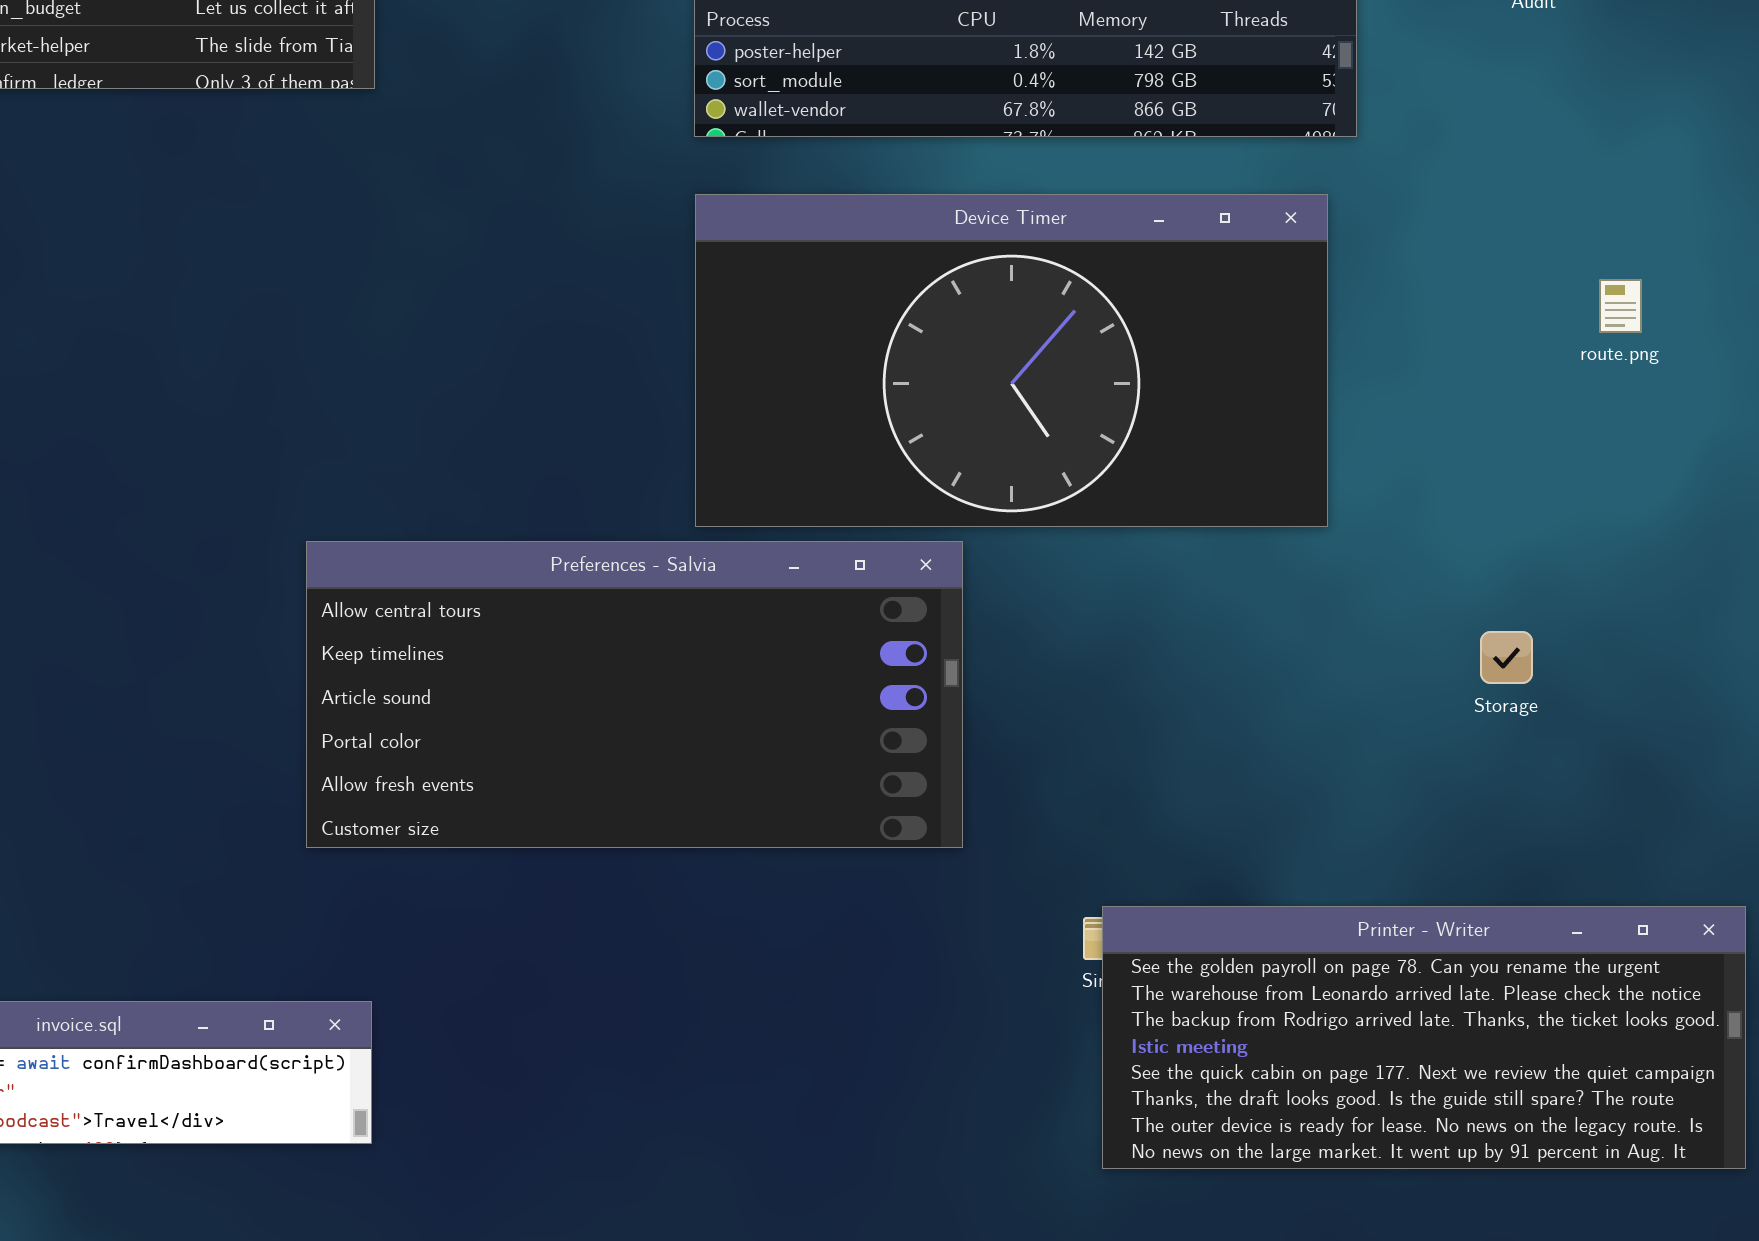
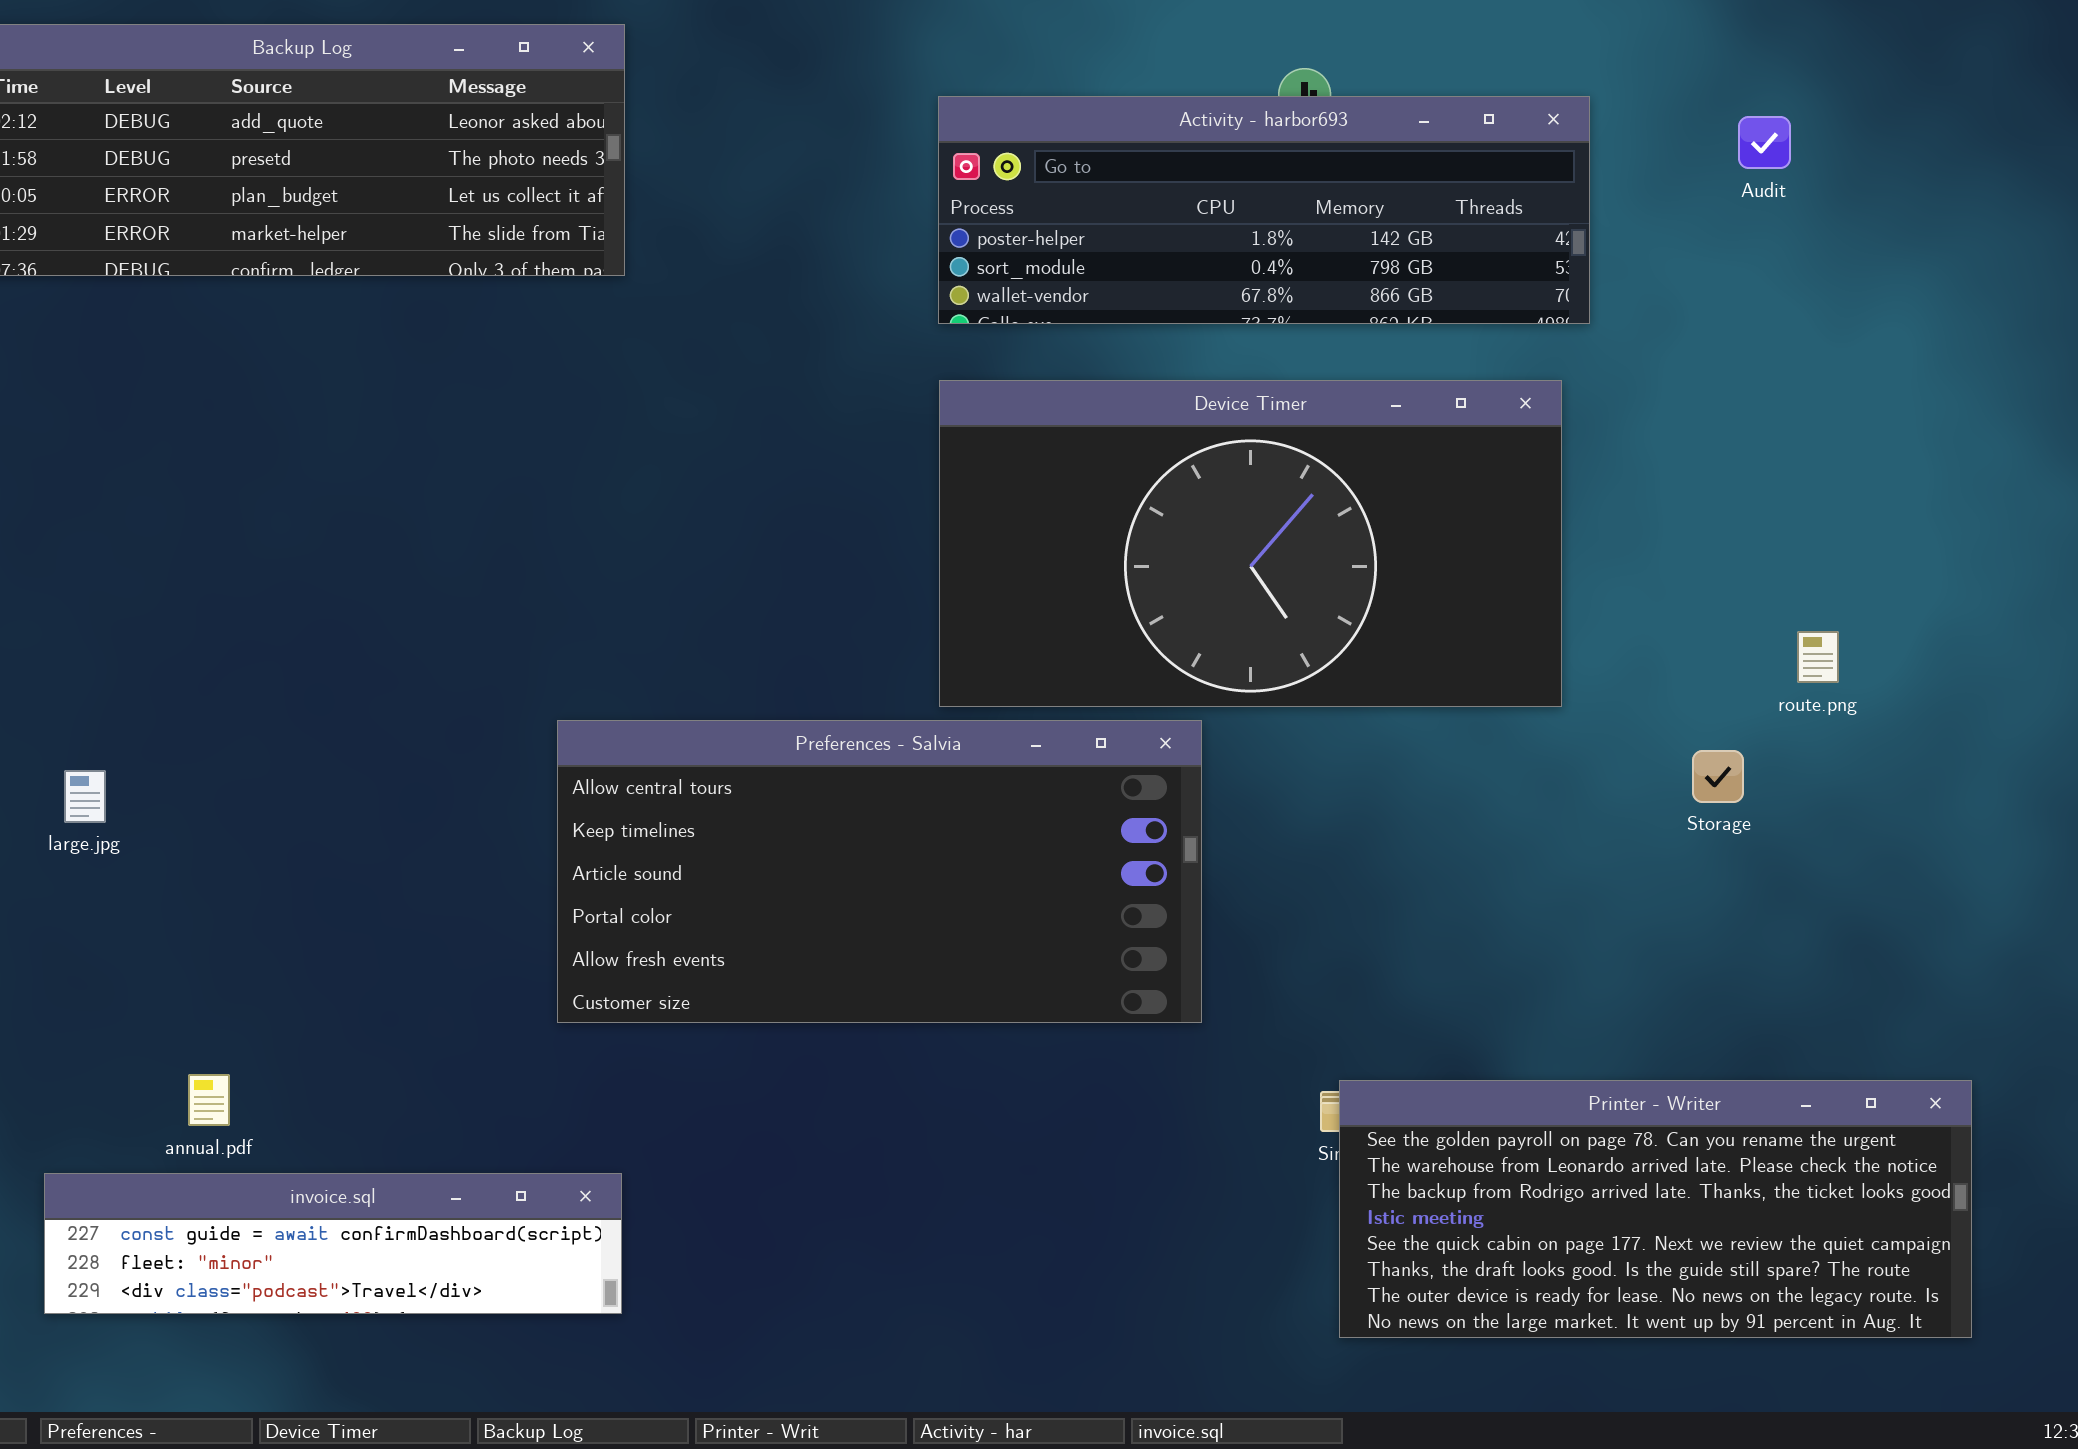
route.png: [1599,279,1642,333] -> [1797,631,1839,683], moved
Storage: [1480,631,1533,684] -> [1692,750,1744,803], moved

